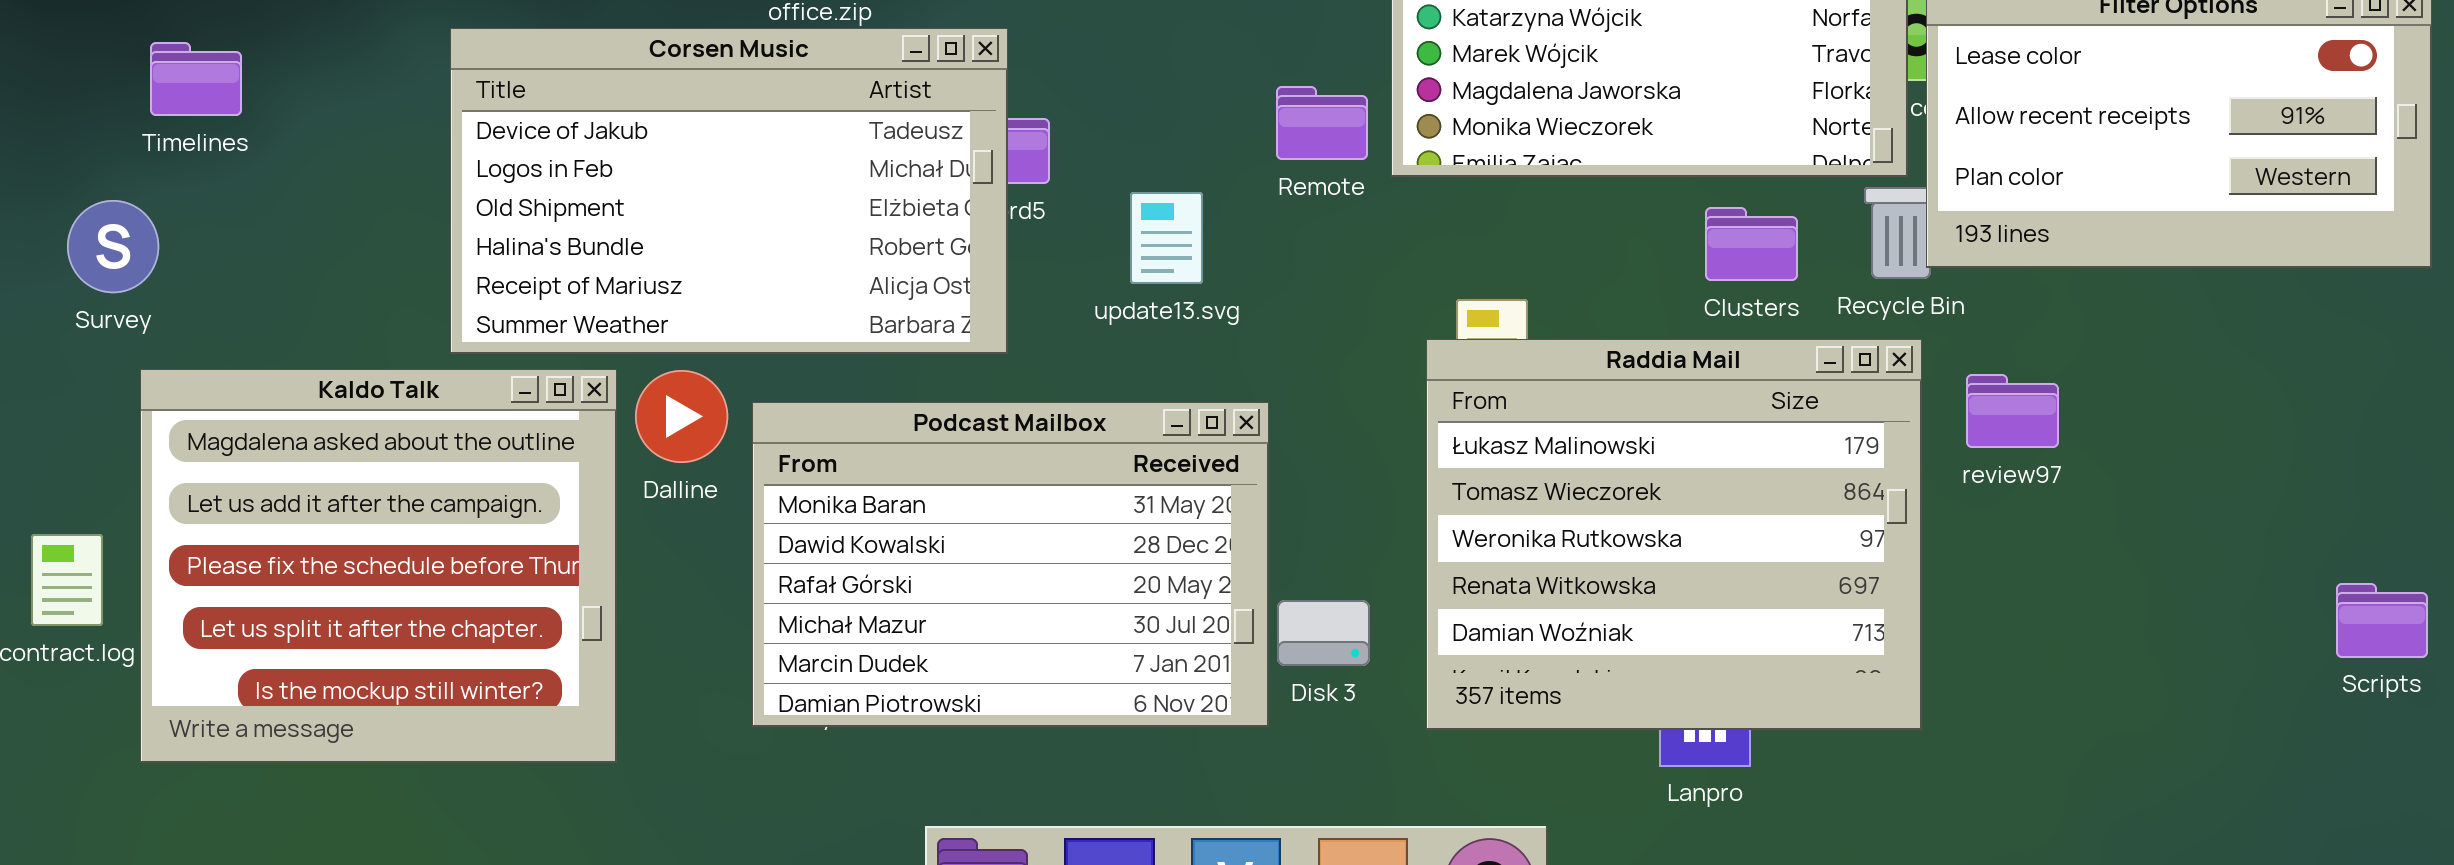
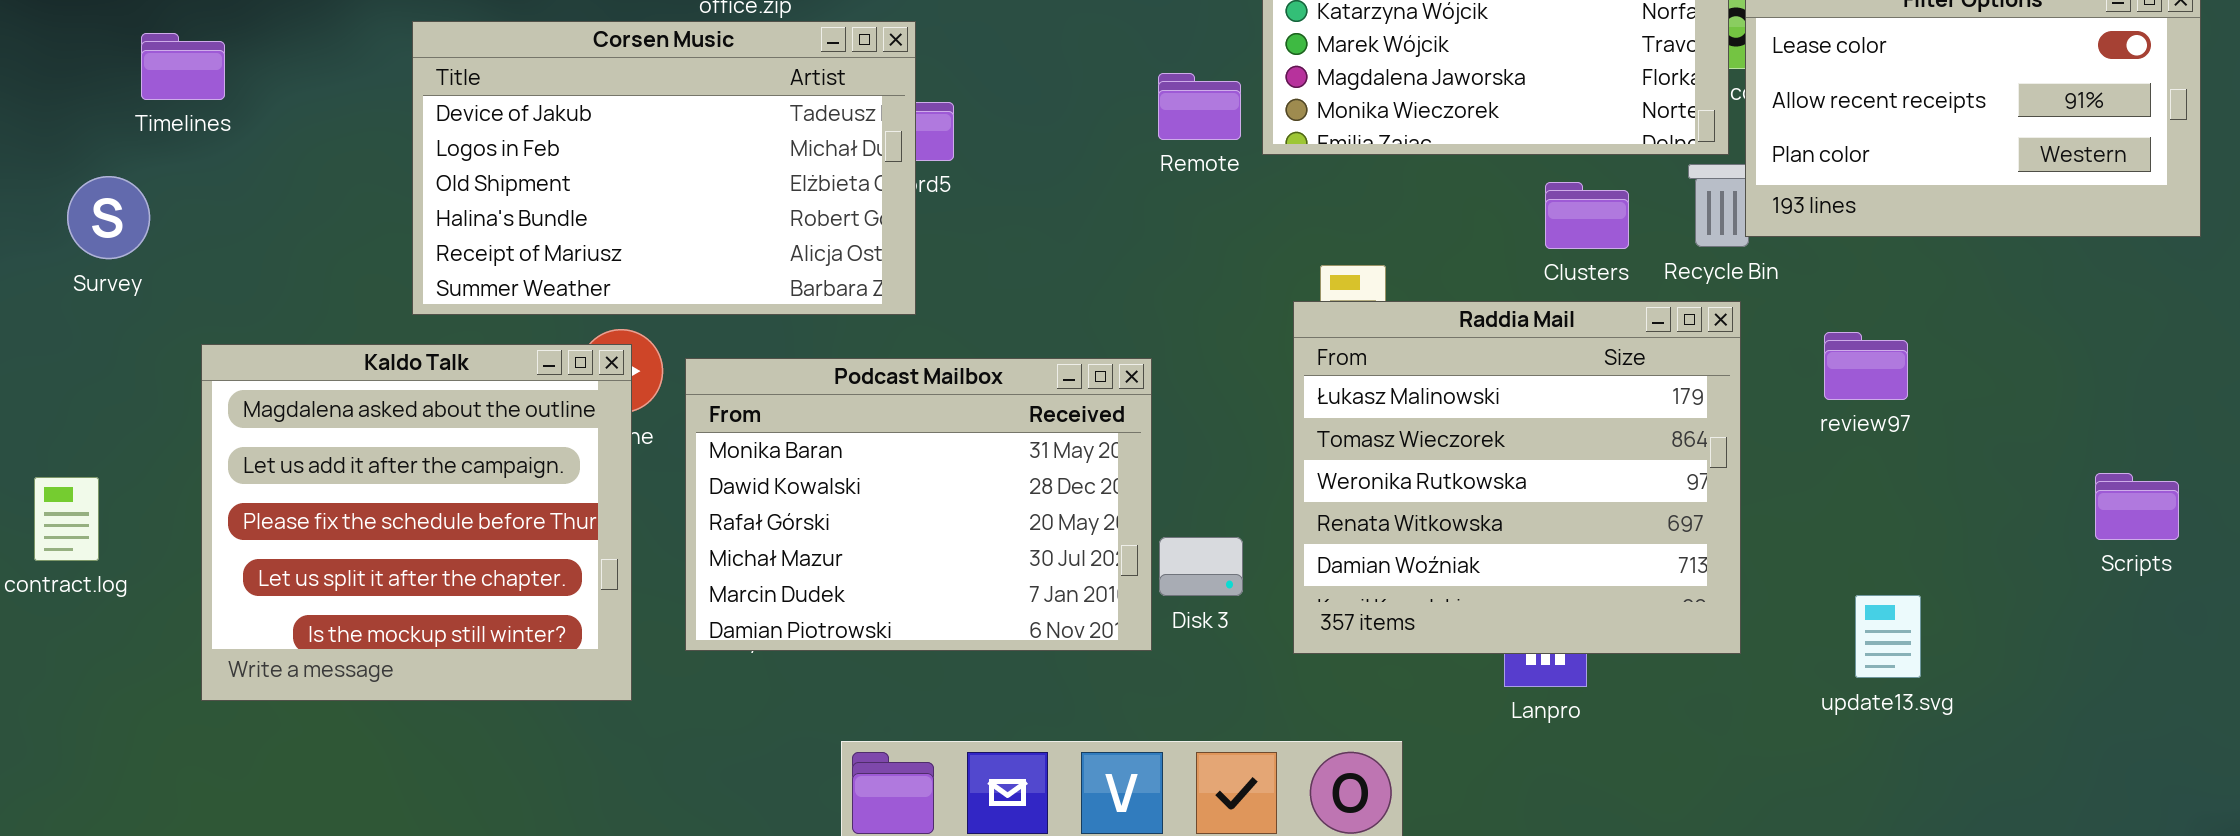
update13.svg: [1130,192,1203,284] -> [1855,595,1921,678], moved
Kaldo Talk: [140,369,617,763] -> [201,344,632,701], moved
review97: [1966,374,2059,448] -> [1824,332,1908,400], moved
Scripts: [2336,583,2428,658] -> [2095,473,2179,540], moved

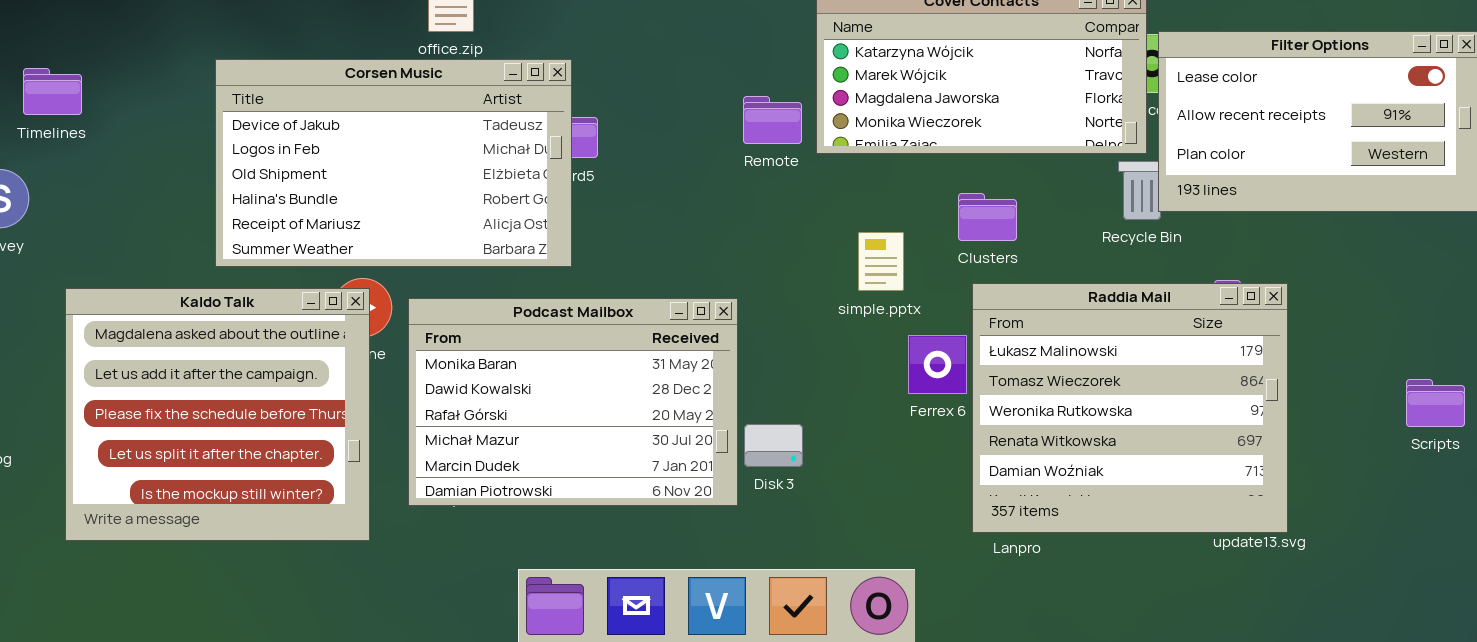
Clusters: [1545,182,1629,249] -> [958,193,1017,241], moved
Raddia Mail: [1293,301,1741,654] -> [972,283,1288,533], moved

